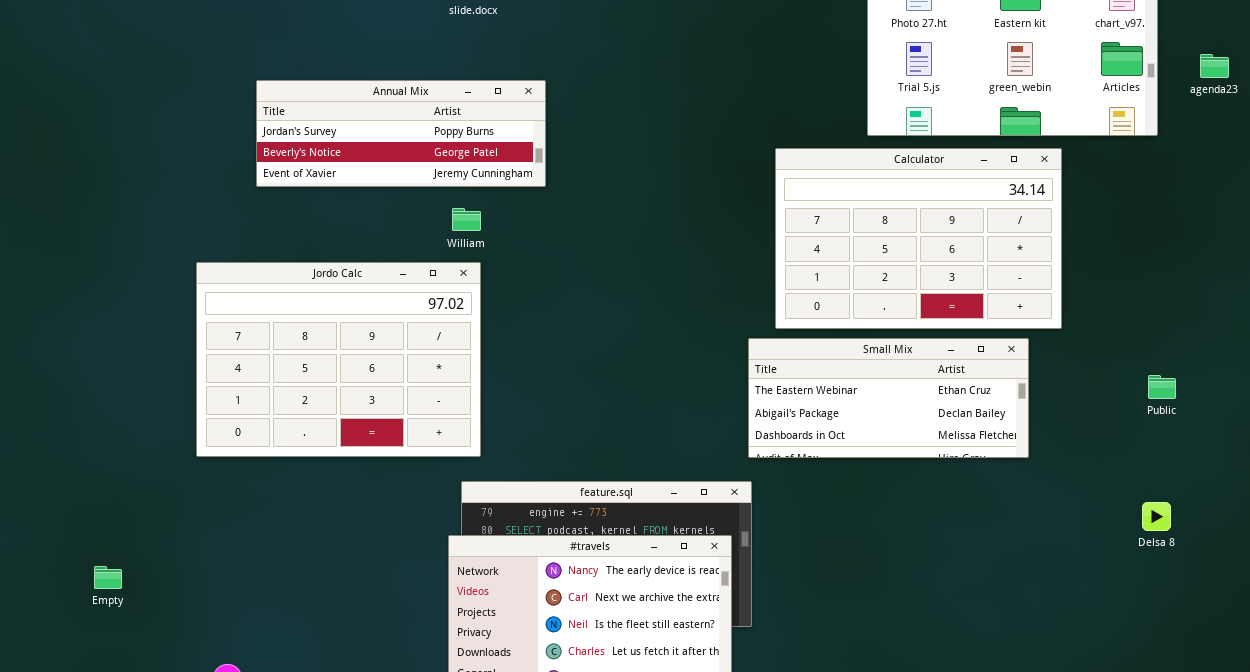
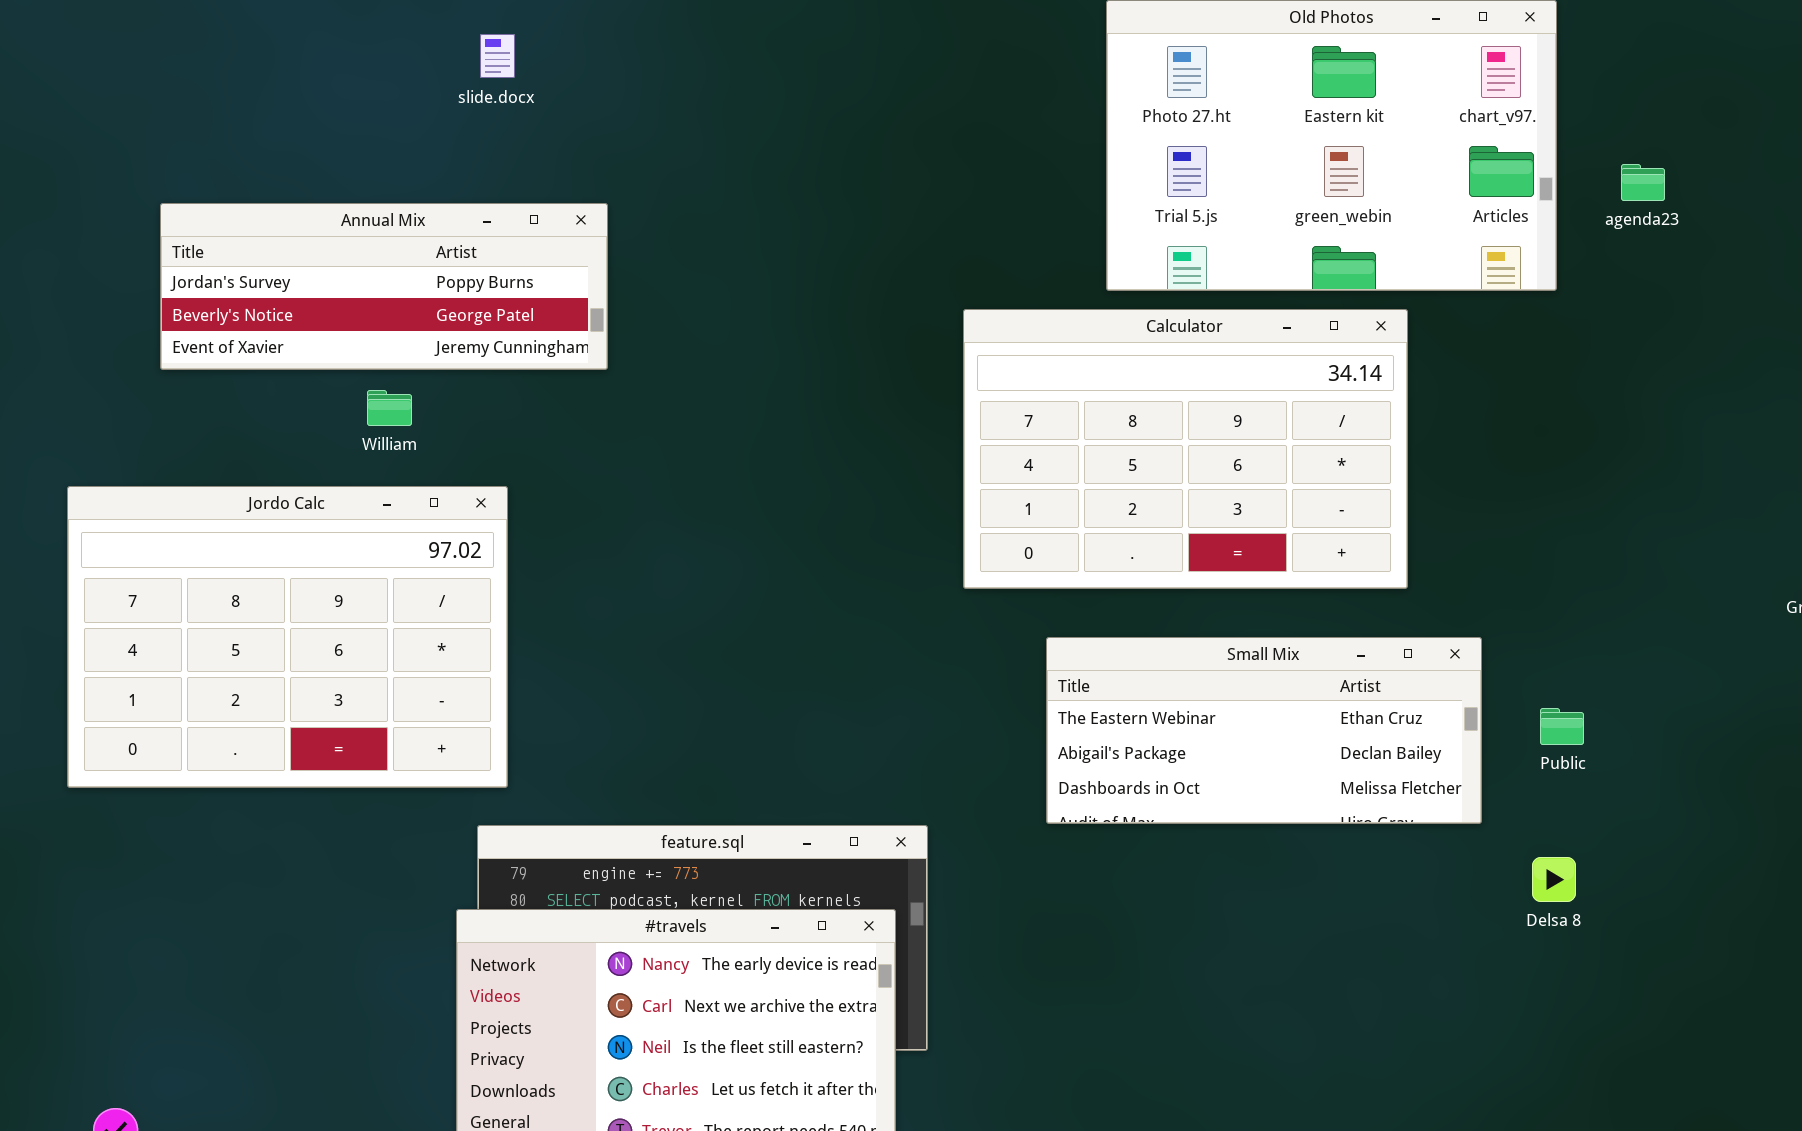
William: [452,208,481,231] -> [367,390,412,426], moved
Small Mix: [748,338,1029,458] -> [1046,637,1482,824], moved
Public: [1148,375,1176,399] -> [1540,708,1584,745], moved

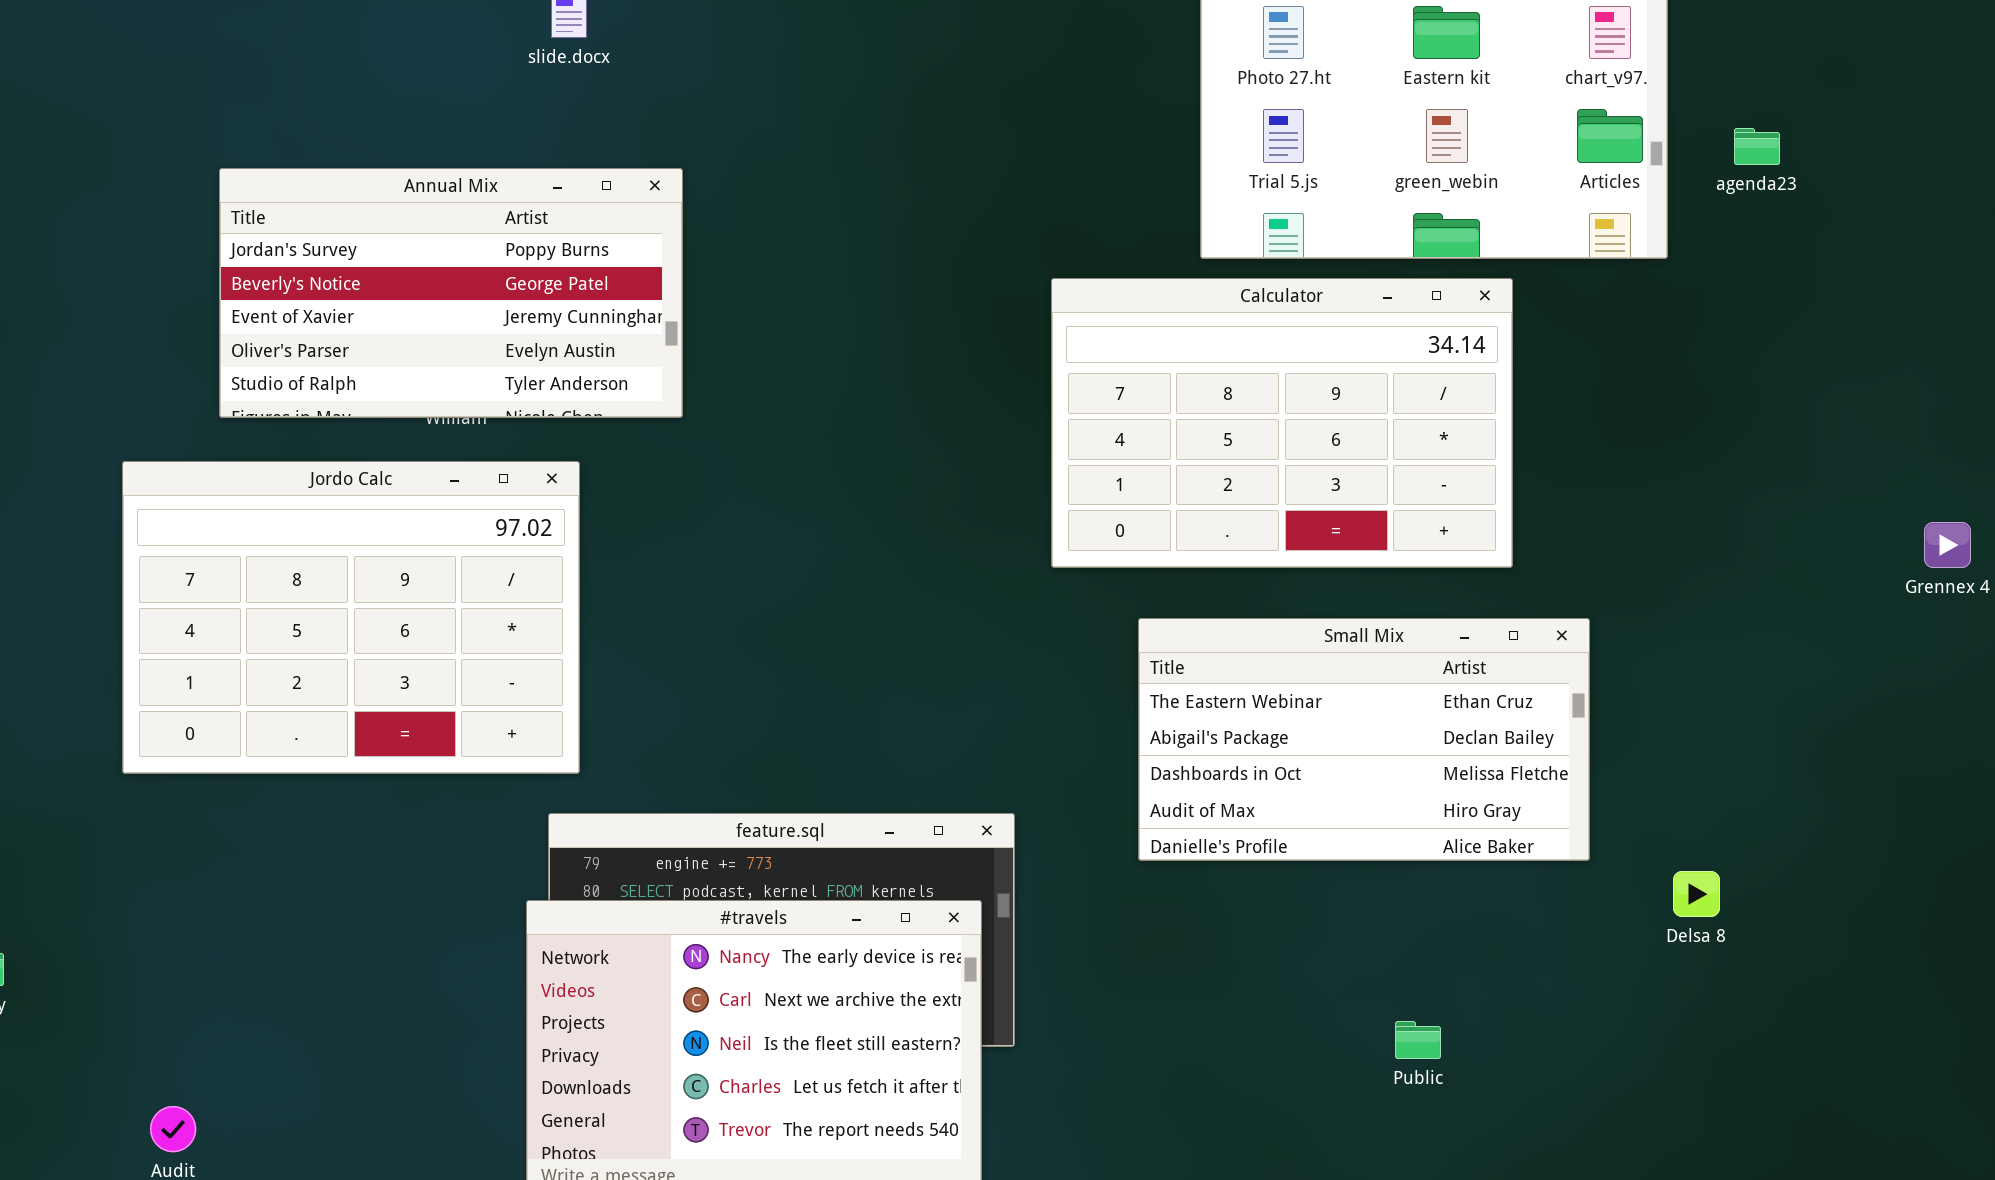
Annual Mix: [160,203,608,370] -> [219,168,683,418], resized
Small Mix: [1046,637,1482,824] -> [1138,618,1590,861], resized
Public: [1540,708,1584,745] -> [1395,1021,1441,1059], moved
Delsa 8: [1532,857,1576,902] -> [1673,871,1720,917], moved

